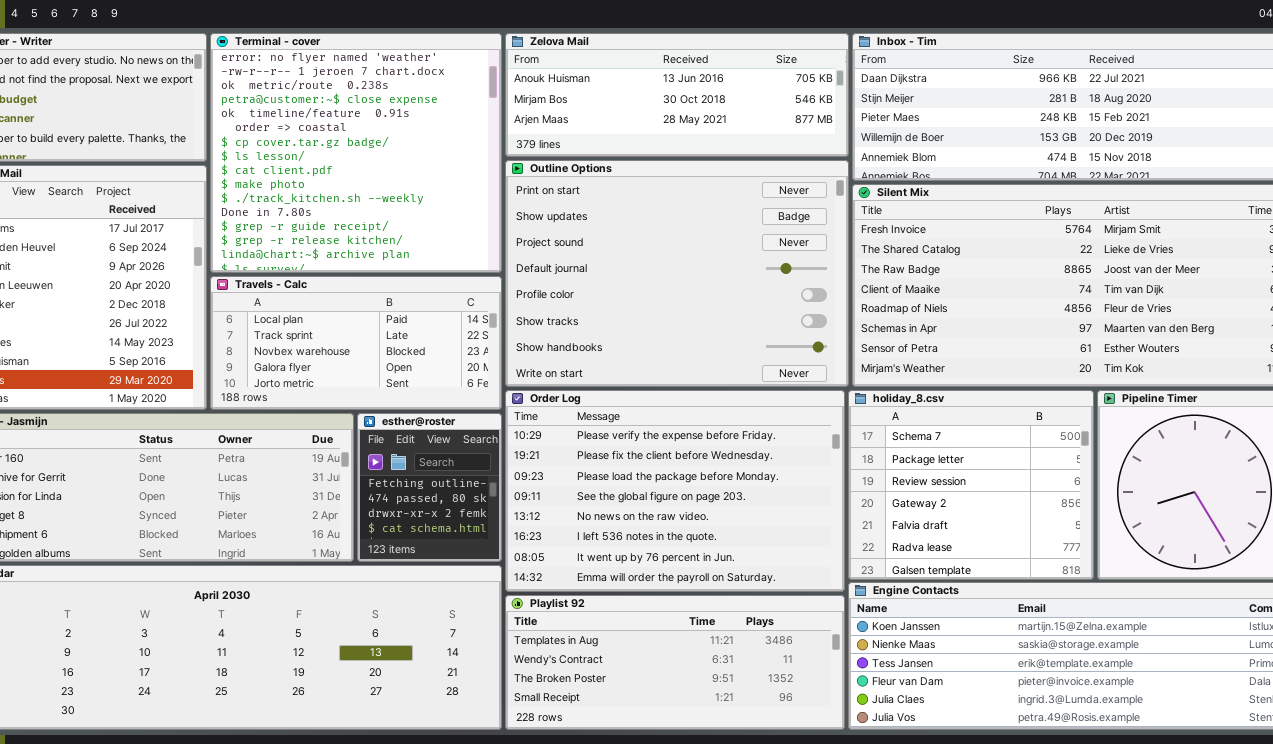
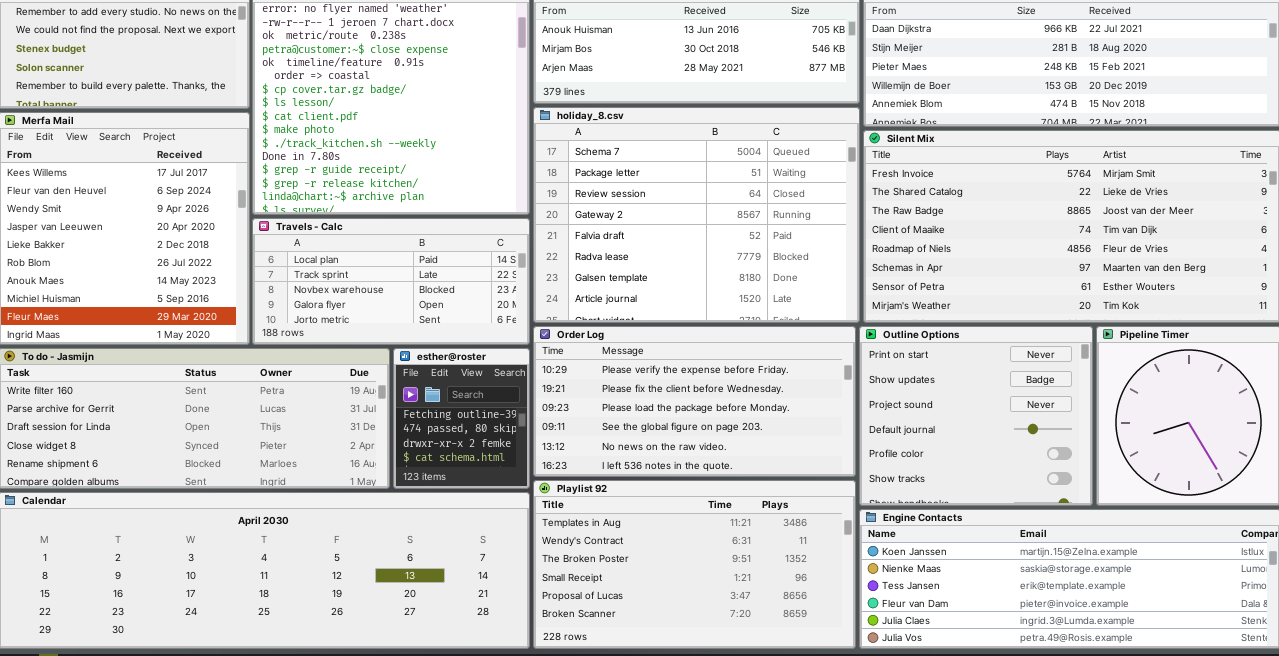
Outline Options: [505,160,849,387] -> [859,326,1093,506], moved, resized
Order Log: [505,390,845,592] -> [533,326,856,477], resized
holiday_8.csv: [848,390,1094,580] -> [533,107,860,323], moved, resized
Playlist 92: [505,595,845,730] -> [533,480,856,649], resized

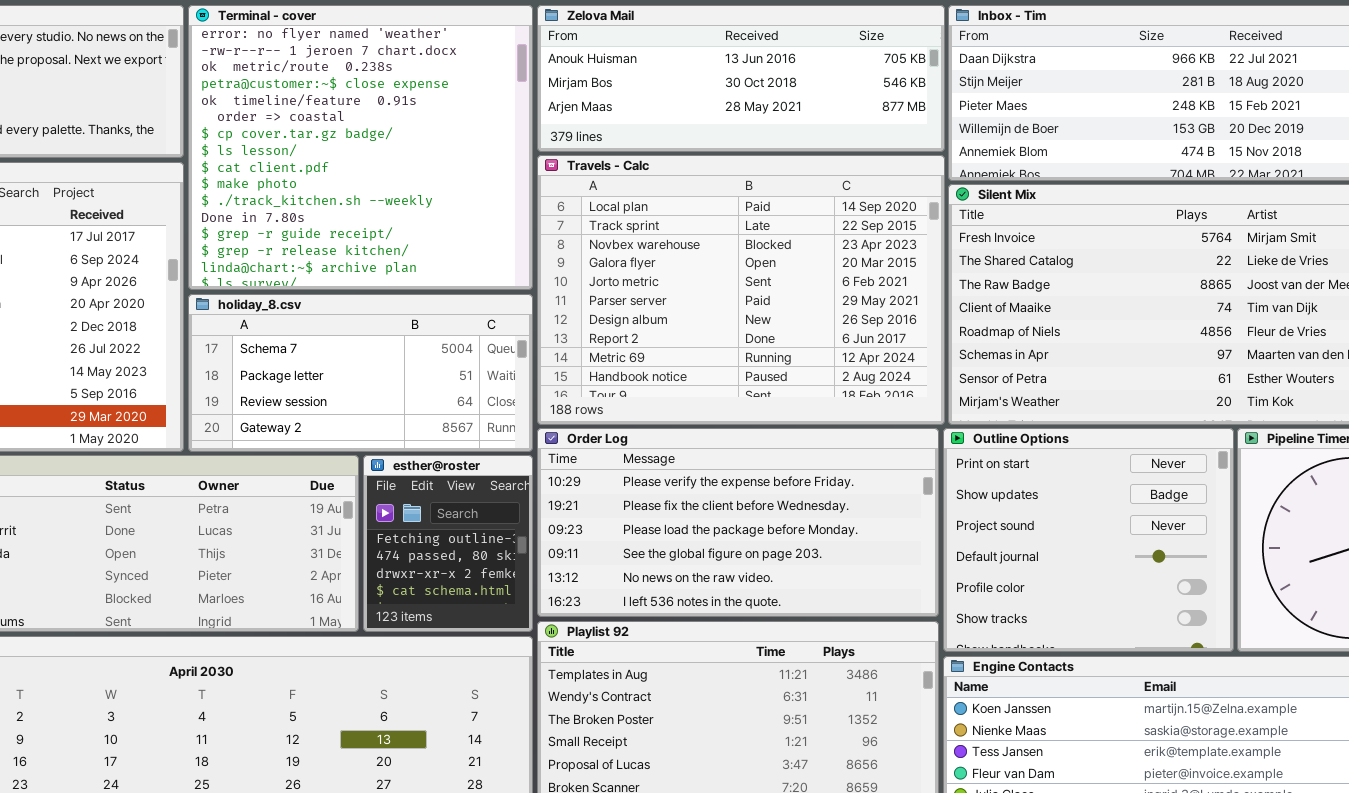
holiday_8.csv: [533,107,860,323] -> [188,294,533,452], moved, resized
Travels - Calc: [252,218,530,345] -> [537,155,945,425], moved, resized

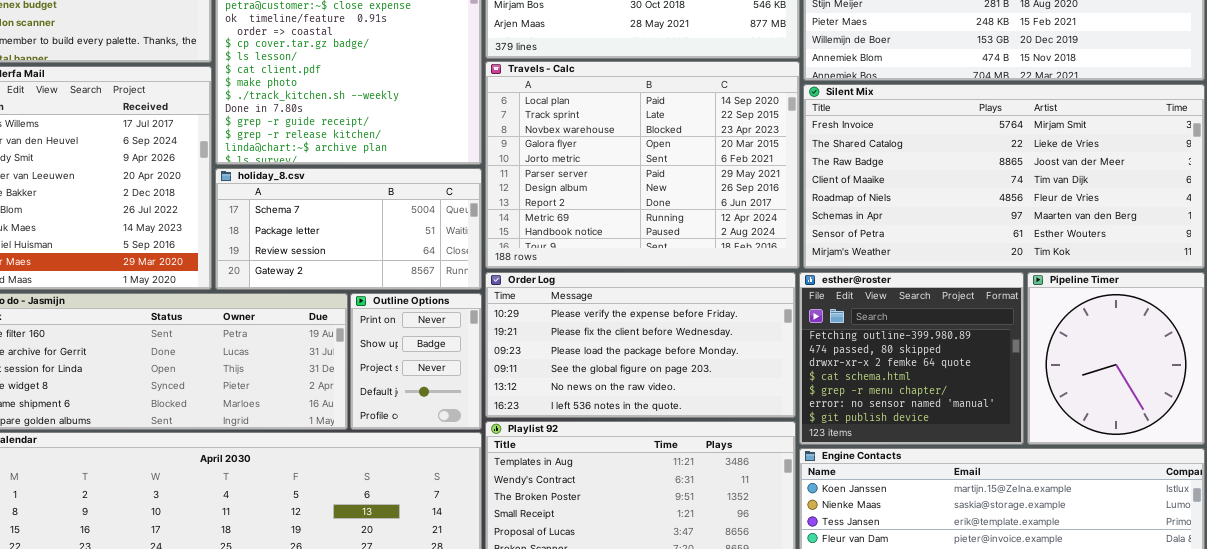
Outline Options: [943,428,1234,652] -> [350,293,482,430], moved, resized
esther@roster: [363,455,533,632] -> [799,272,1024,445], moved, resized

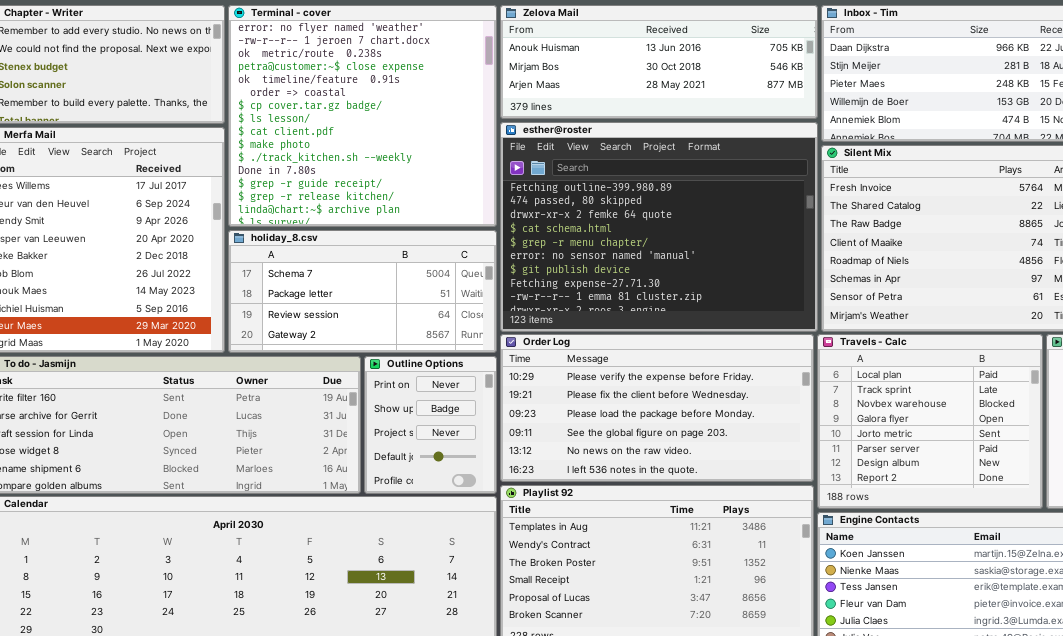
Travels - Calc: [485,61,800,269] -> [817,334,1043,509], moved, resized
esther@roster: [799,272,1024,445] -> [500,122,818,332], moved, resized

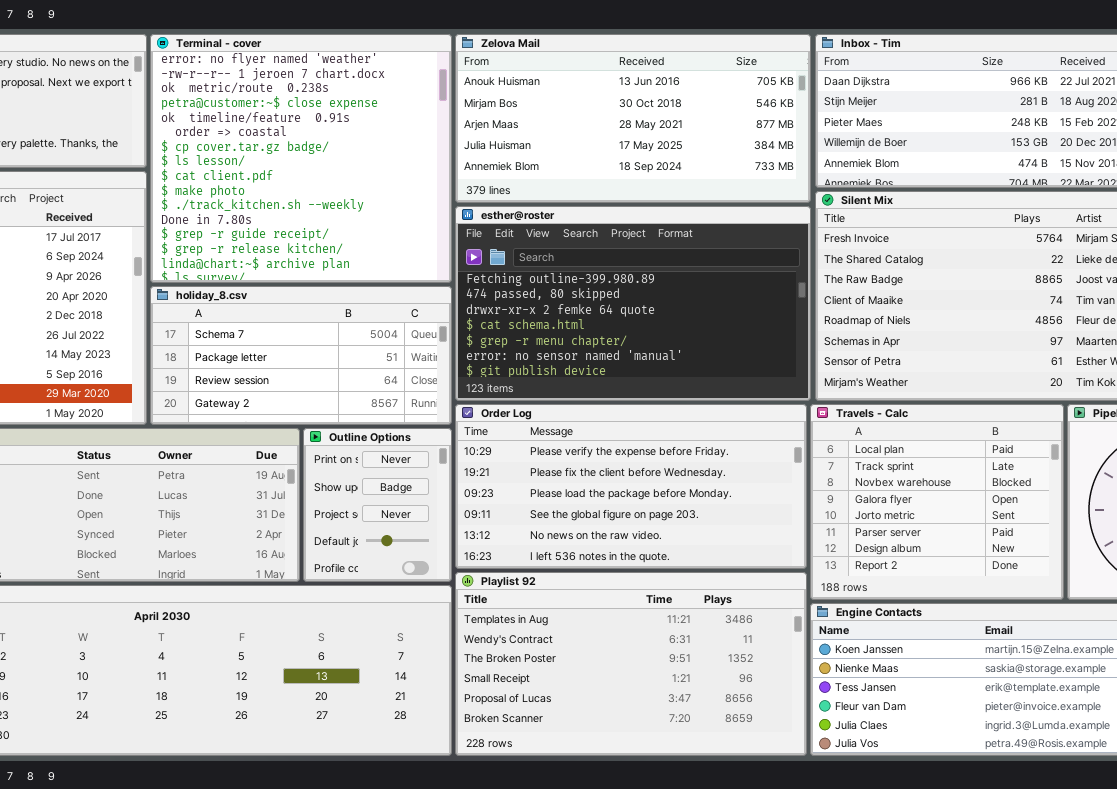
Zelova Mail: [500,5,818,119] -> [455,34,811,203], resized
esther@roster: [500,122,818,332] -> [455,206,811,401], resized

